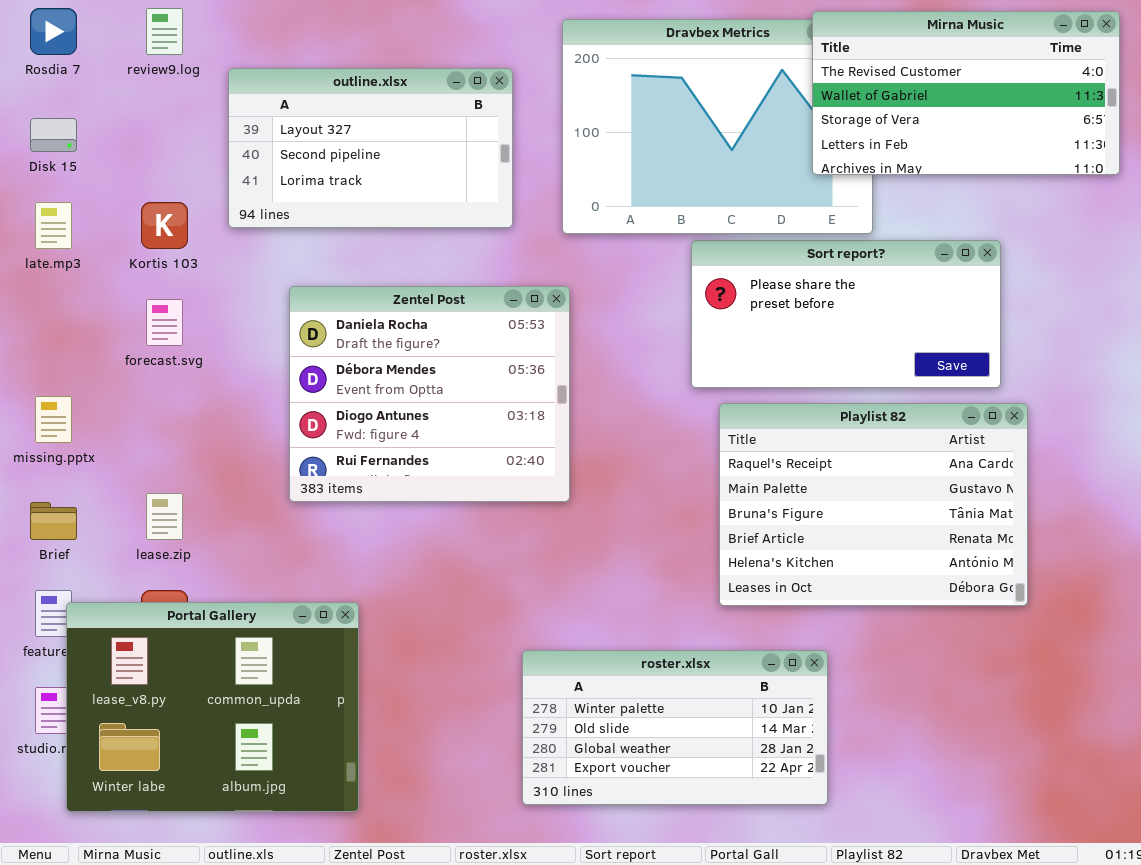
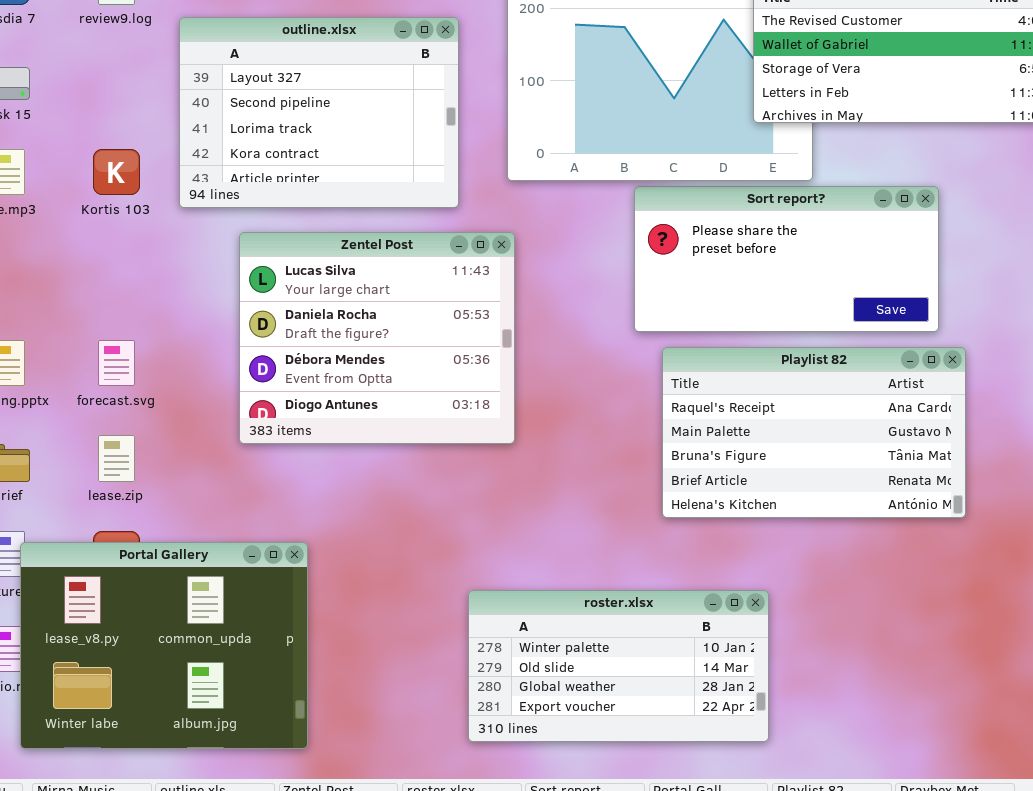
outline.xlsx: [228,68,513,228] -> [179,17,459,208], resized
Zentel Post: [289,286,570,502] -> [239,232,515,444], scrolled up 1 row
forecast.svg: [146,299,183,346] -> [98,340,135,386], moved
Playlist 82: [719,403,1028,606] -> [662,347,966,518], resized

